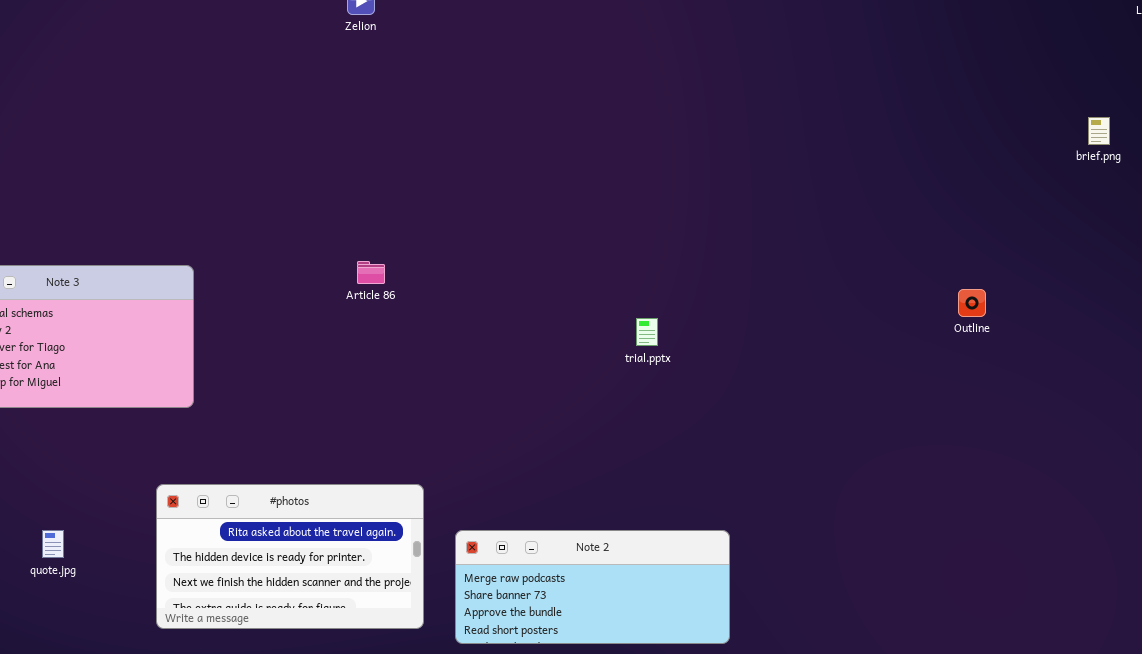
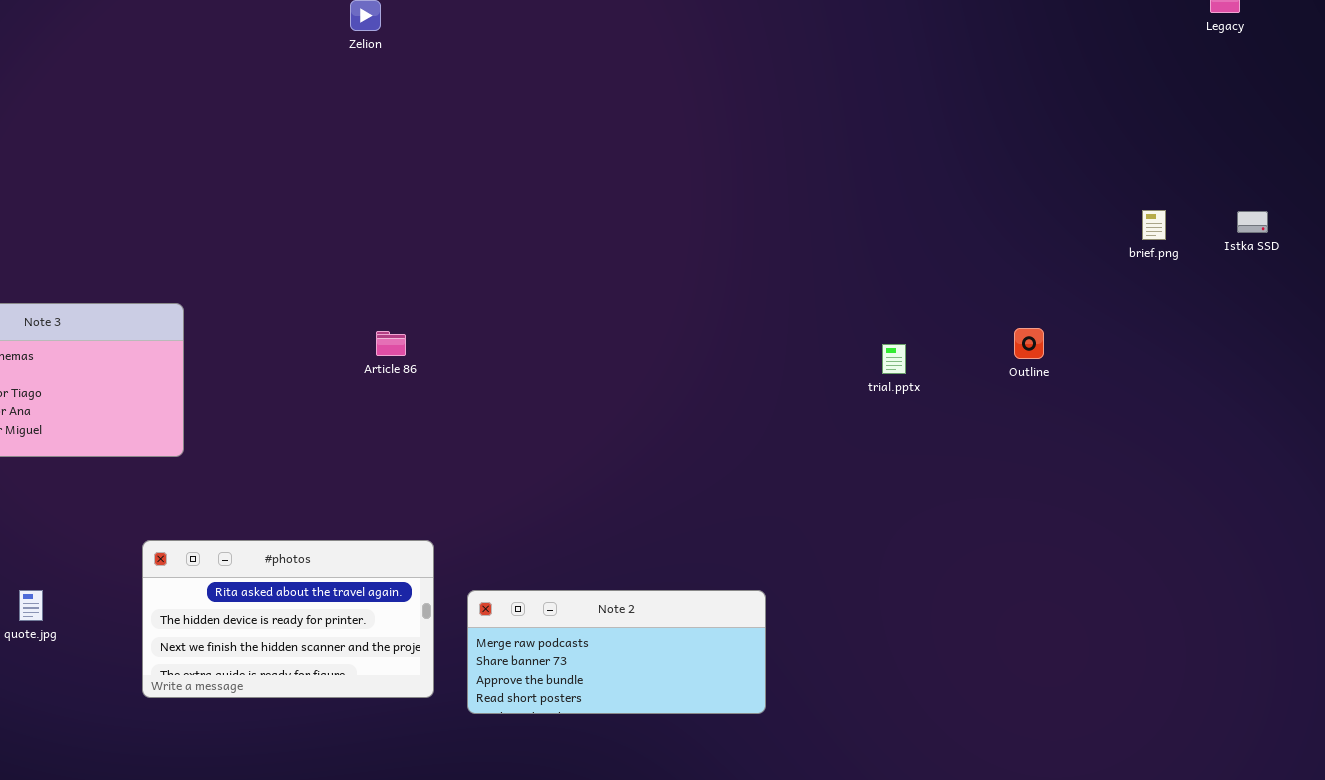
brief.png: [1088,117,1110,145] -> [1142,210,1166,240], moved
Article 86: [357,261,385,284] -> [376,331,406,356], moved
trial.pptx: [636,318,658,346] -> [882,344,906,374], moved

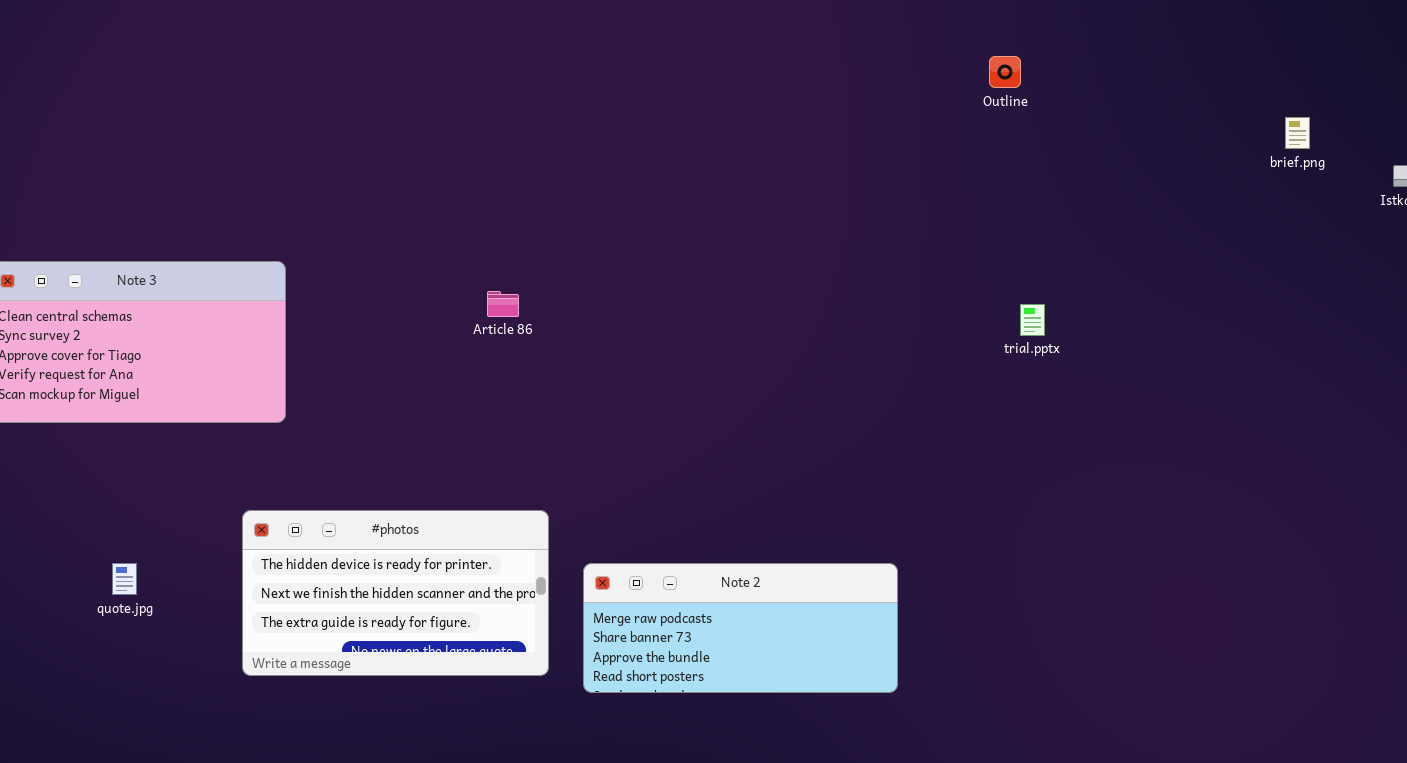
brief.png: [1142,210,1166,240] -> [1285,117,1310,149], moved
Outline: [1014,328,1044,359] -> [989,56,1021,88], moved
#photos: [142,540,434,698] -> [242,510,549,676], scrolled down 1 row

